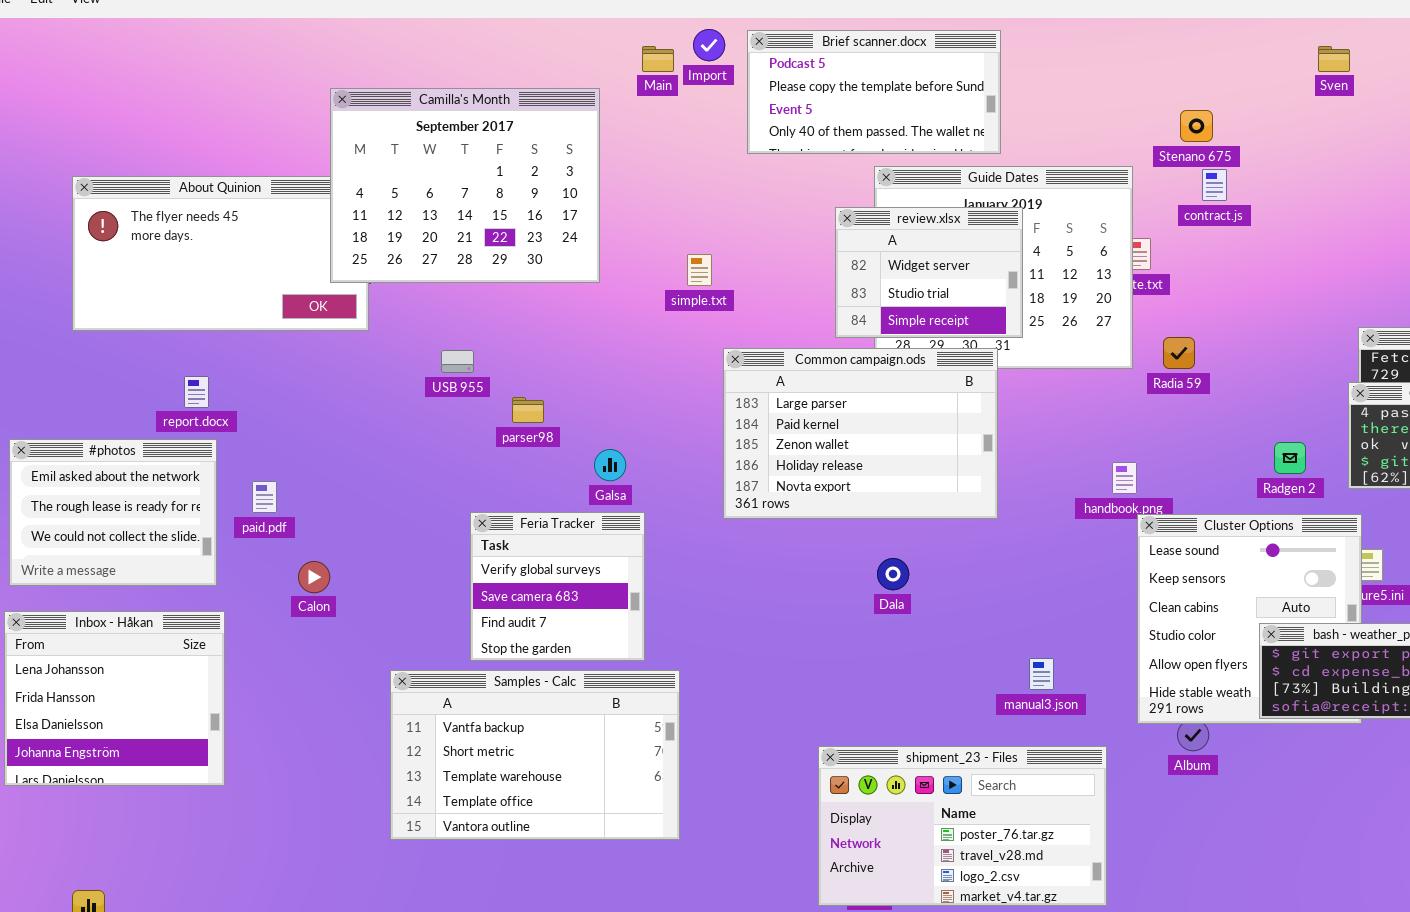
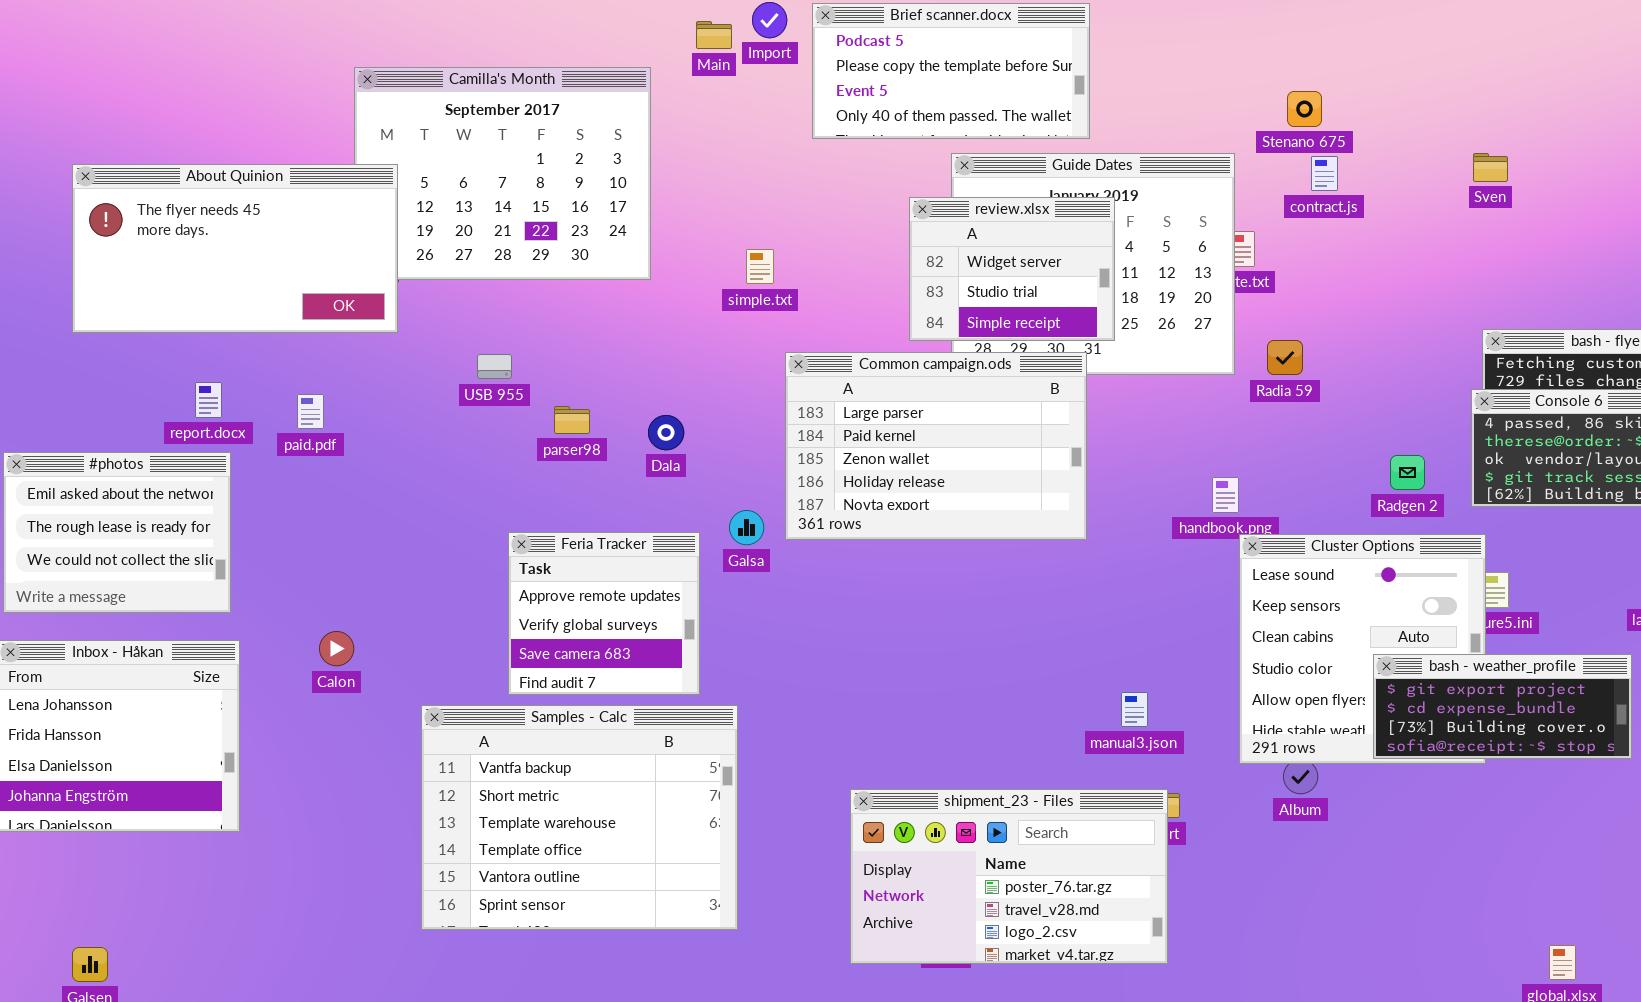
Sven: [1318,46,1350,72] -> [1473,153,1508,182], moved
About Quinion: [72,176,369,331] -> [72,164,398,333], raised
Galsa: [594,449,626,481] -> [729,510,764,545], moved
paid.pdf: [252,481,277,513] -> [297,394,324,429], moved
Feria Tracker: [470,512,645,661] -> [508,532,700,695], scrolled up 1 row
Dala: [877,558,909,590] -> [648,415,684,450], moved
Calon: [298,561,330,593] -> [319,631,354,666], moved
Samples - Calc: [390,670,680,840] -> [421,705,738,930], resized
shipment_23 - Files: [818,746,1107,906] -> [850,789,1168,964], moved

